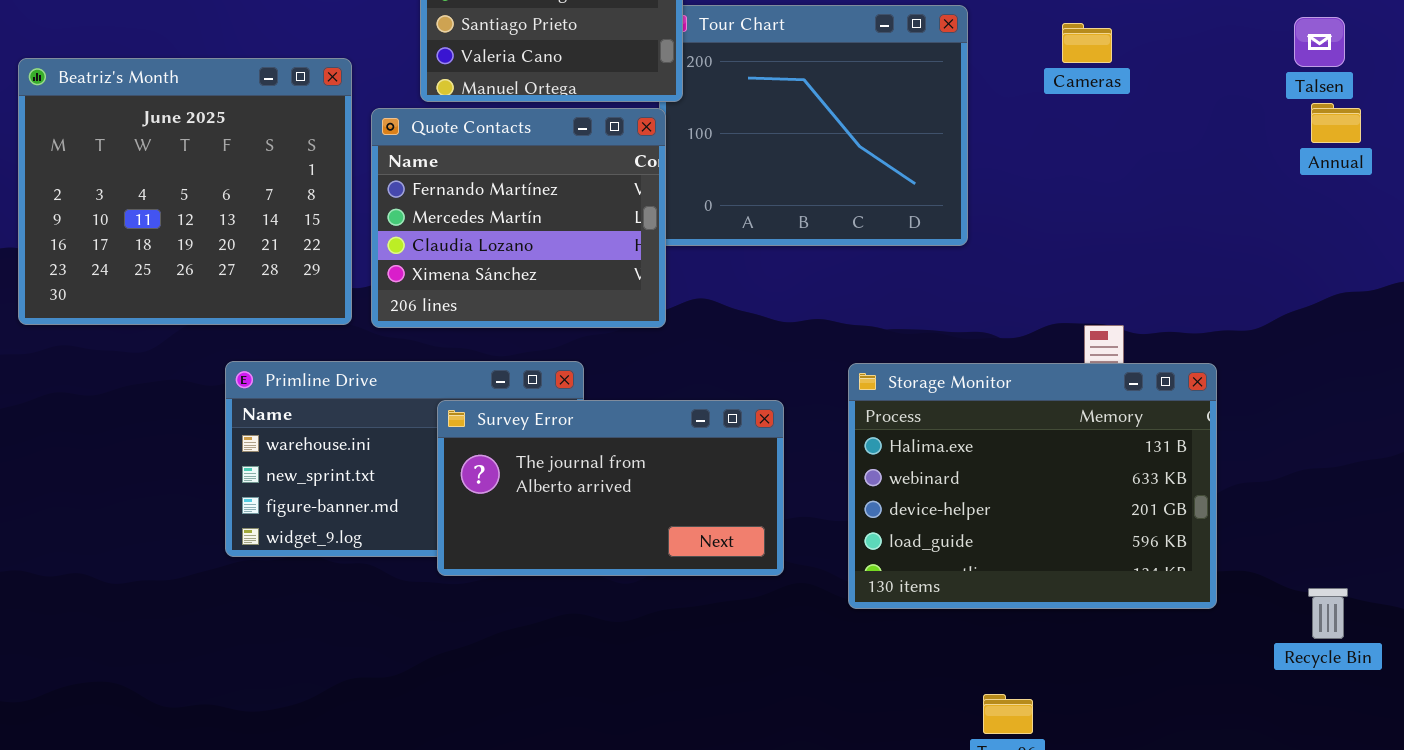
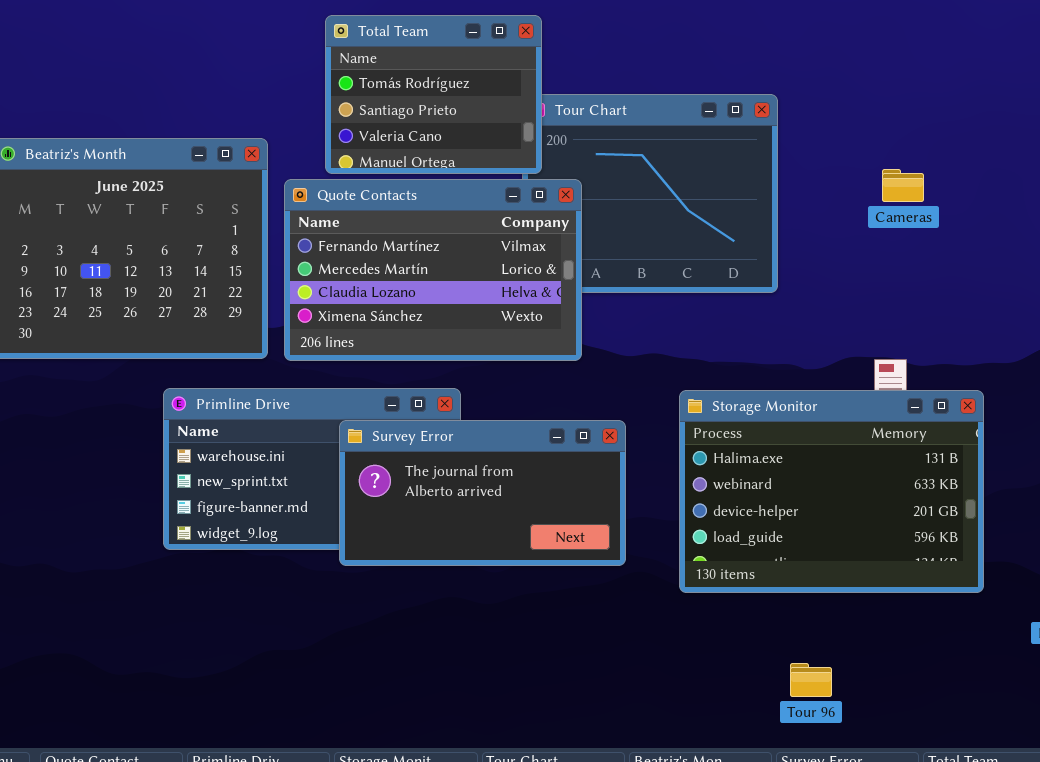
Cameras: [1062,23,1112,63] -> [882,169,924,202], moved
Quote Contacts: [371,108,666,328] -> [284,179,582,361], resized

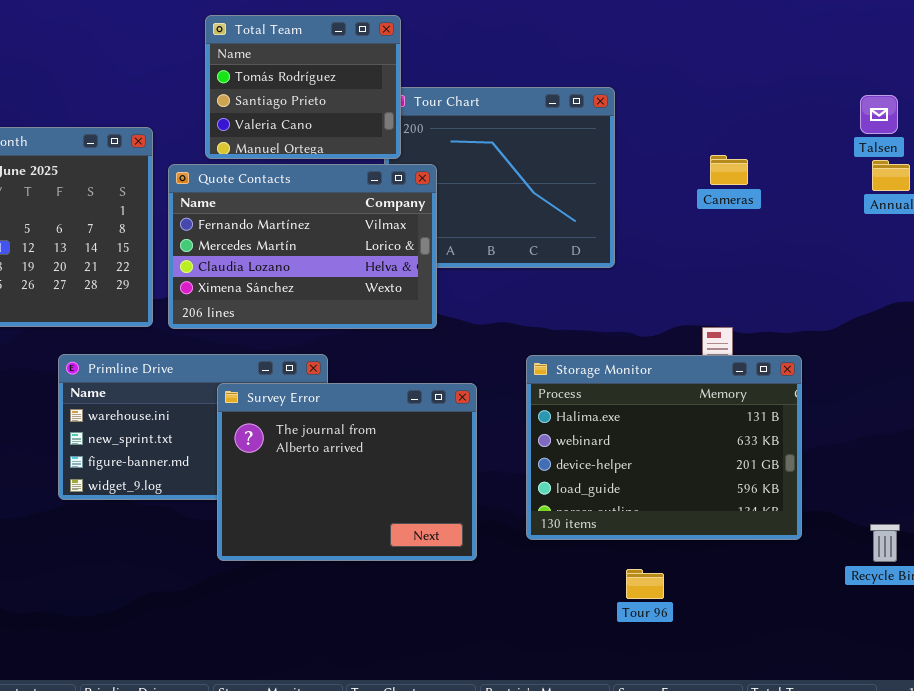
Survey Error: [339,420,626,566] -> [217,383,477,561], resized
Tour 96: [790,663,832,697] -> [626,569,664,599], moved

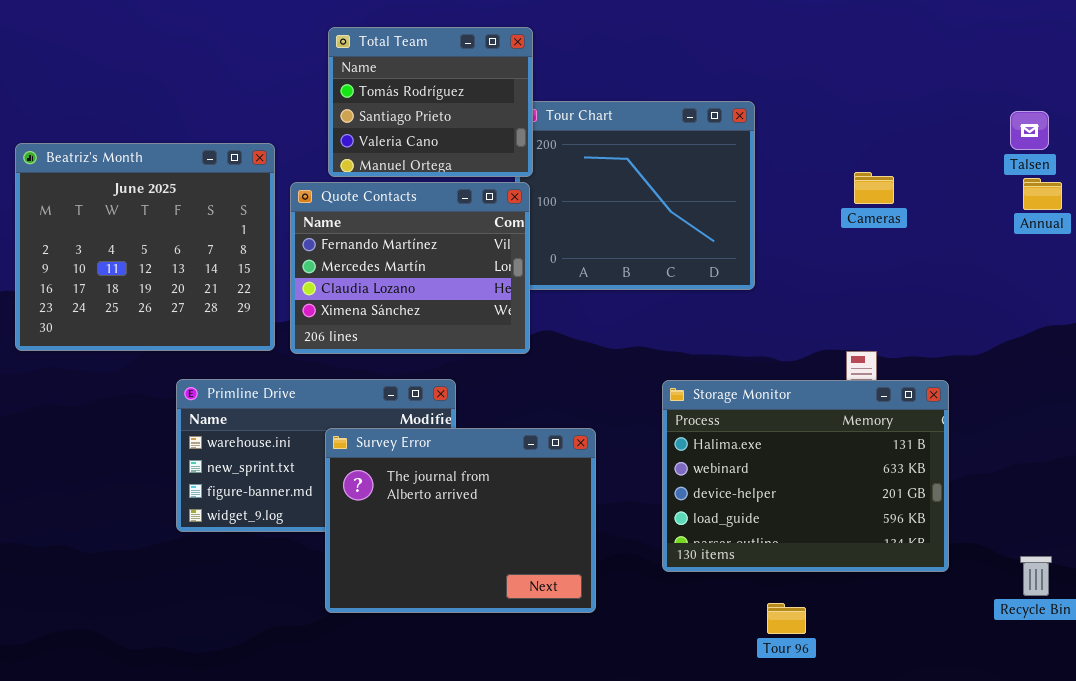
Quote Contacts: [168,164,437,329] -> [290,182,530,354], resized
Survey Error: [217,383,477,561] -> [325,428,596,613], moved

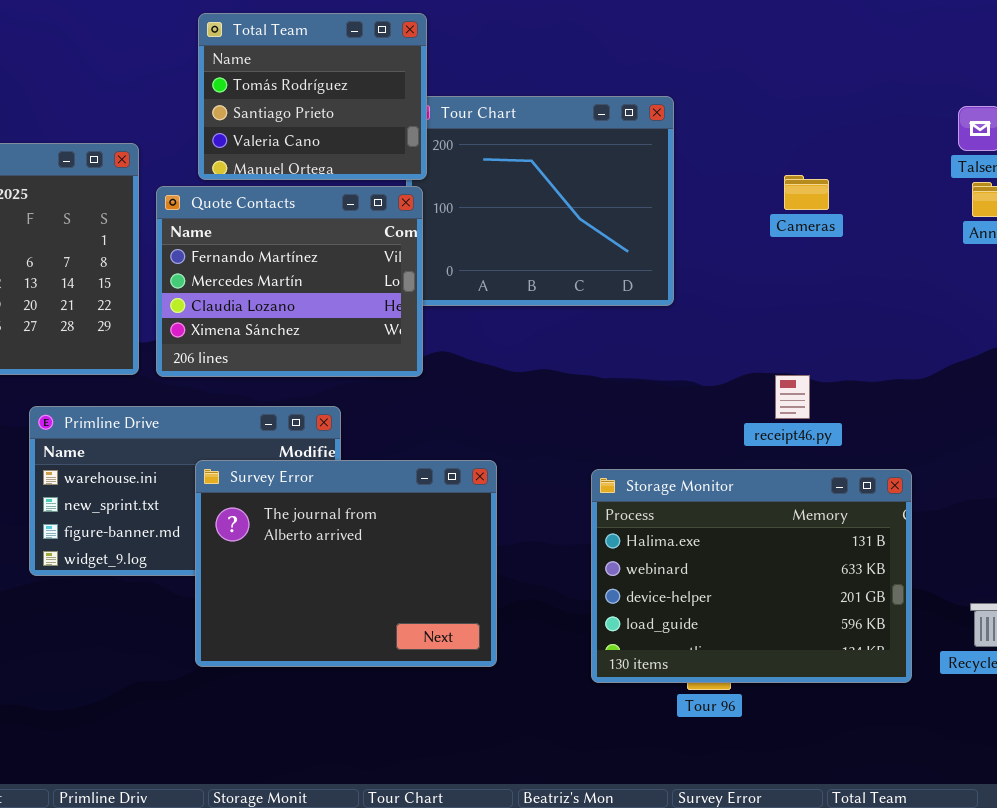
Storage Monitor: [662,380,949,572] -> [591,469,912,683], moved

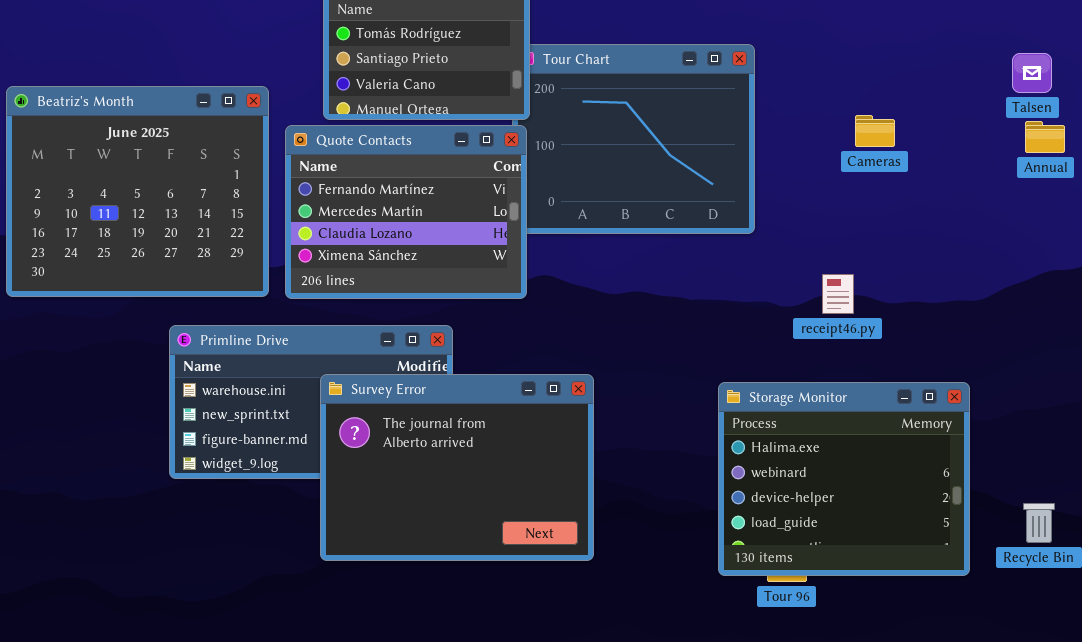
receipt46.py: [775,375,810,419] -> [822,274,854,314], moved
Storage Monitor: [591,469,912,683] -> [718,382,970,576], resized

